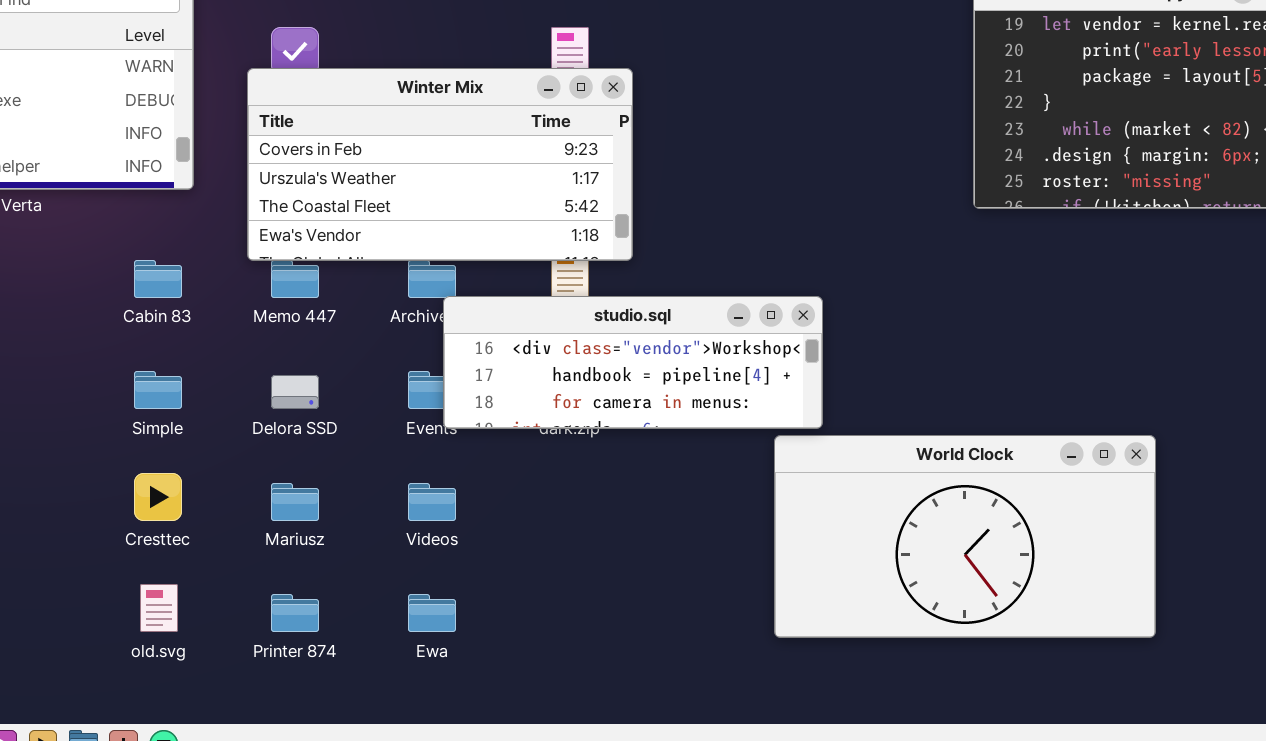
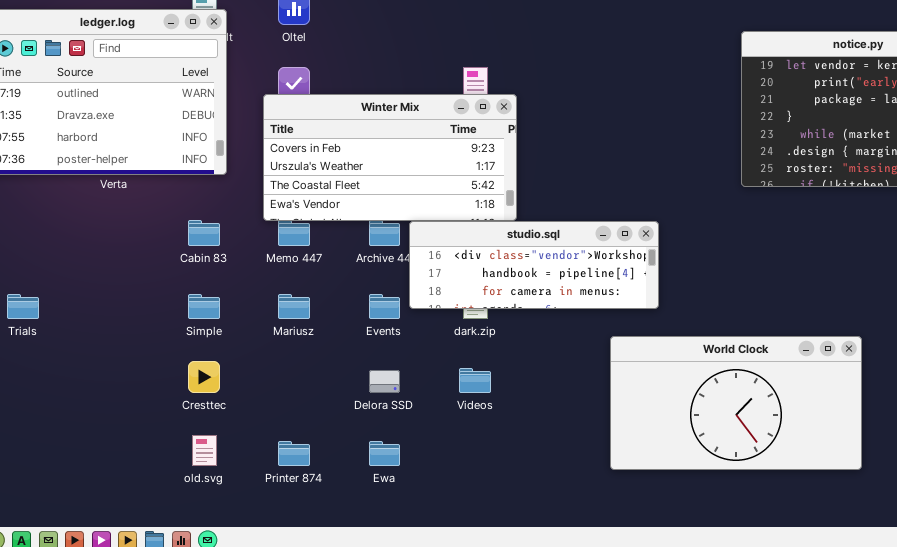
studio.sql: [443,296,823,429] -> [409,221,659,309], moved
Delora SSD: [271,375,319,409] -> [369,370,400,393], moved
Mariusz: [271,483,319,521] -> [278,294,310,319], moved
Videos: [408,483,456,521] -> [459,368,491,393], moved

